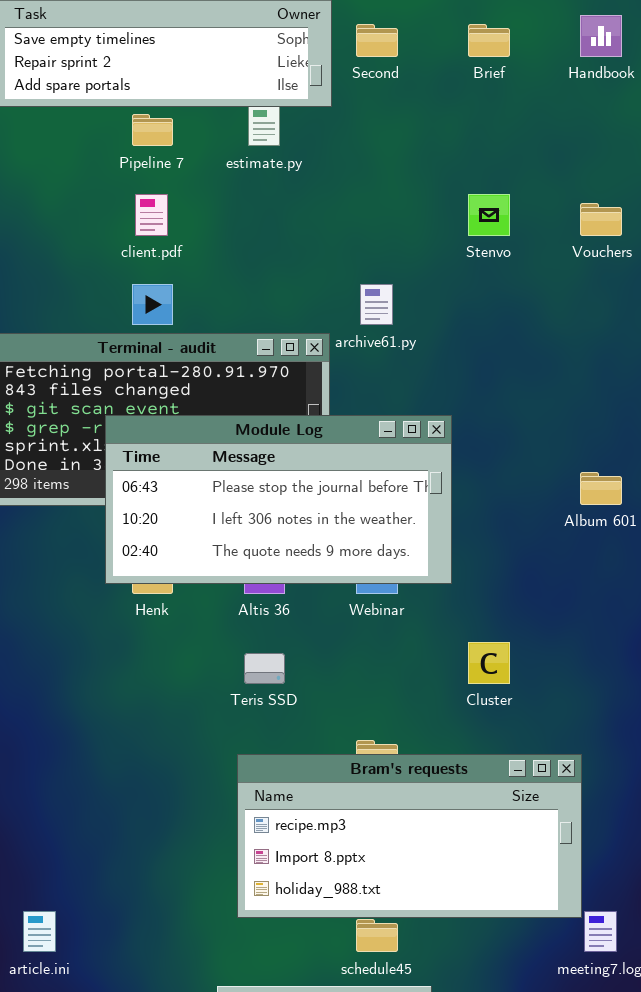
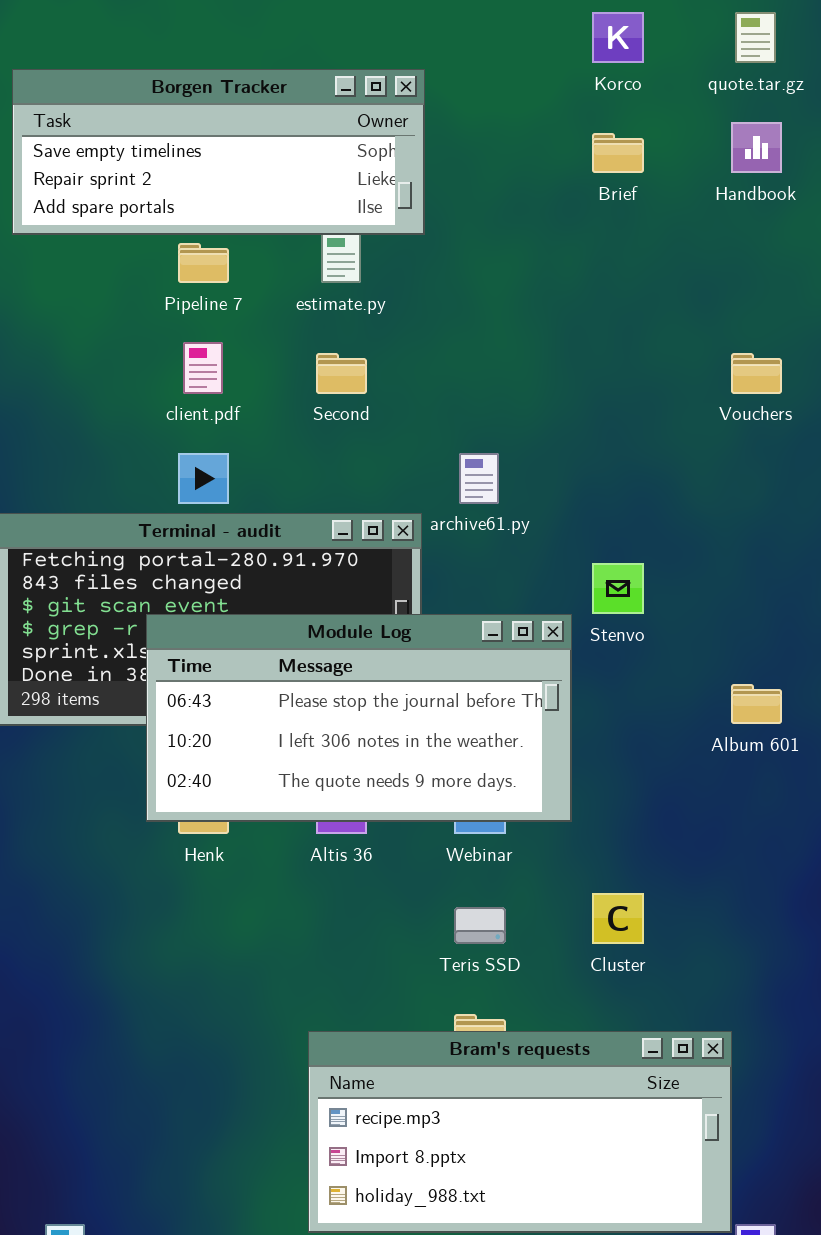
Second: [356,24,398,57] -> [316,353,367,394], moved
Stenvo: [468,194,510,236] -> [592,563,644,614], moved
Teris SSD: [244,653,285,684] -> [454,907,506,944], moved

